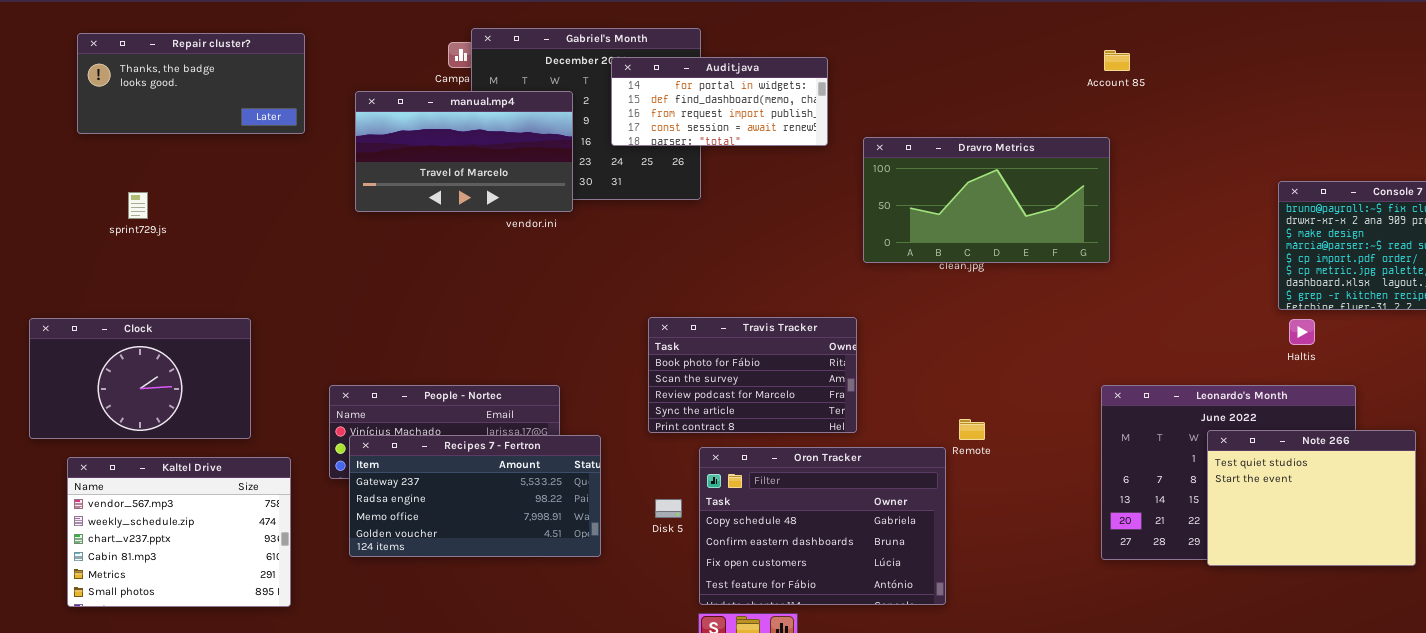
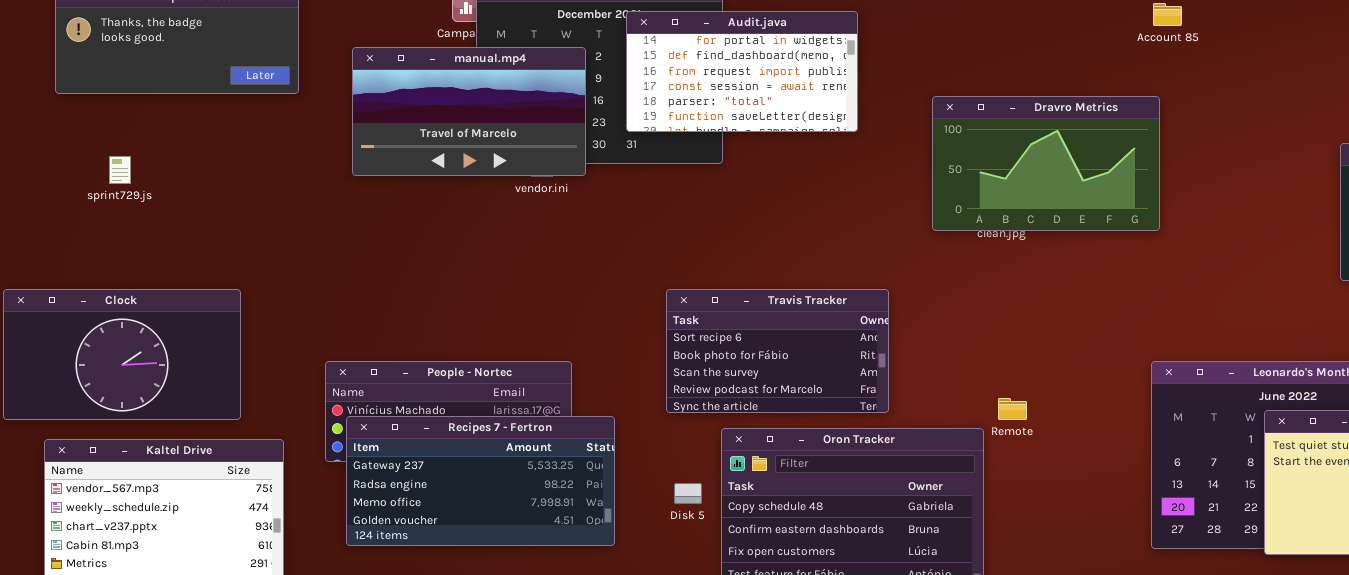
Audit.java: [611,57,828,146] -> [626,11,858,132], resized
Dravro Metrics: [863,137,1110,263] -> [932,96,1160,231], resized
Travis Tracker: [648,317,857,433] -> [666,289,889,413], scrolled up 1 row

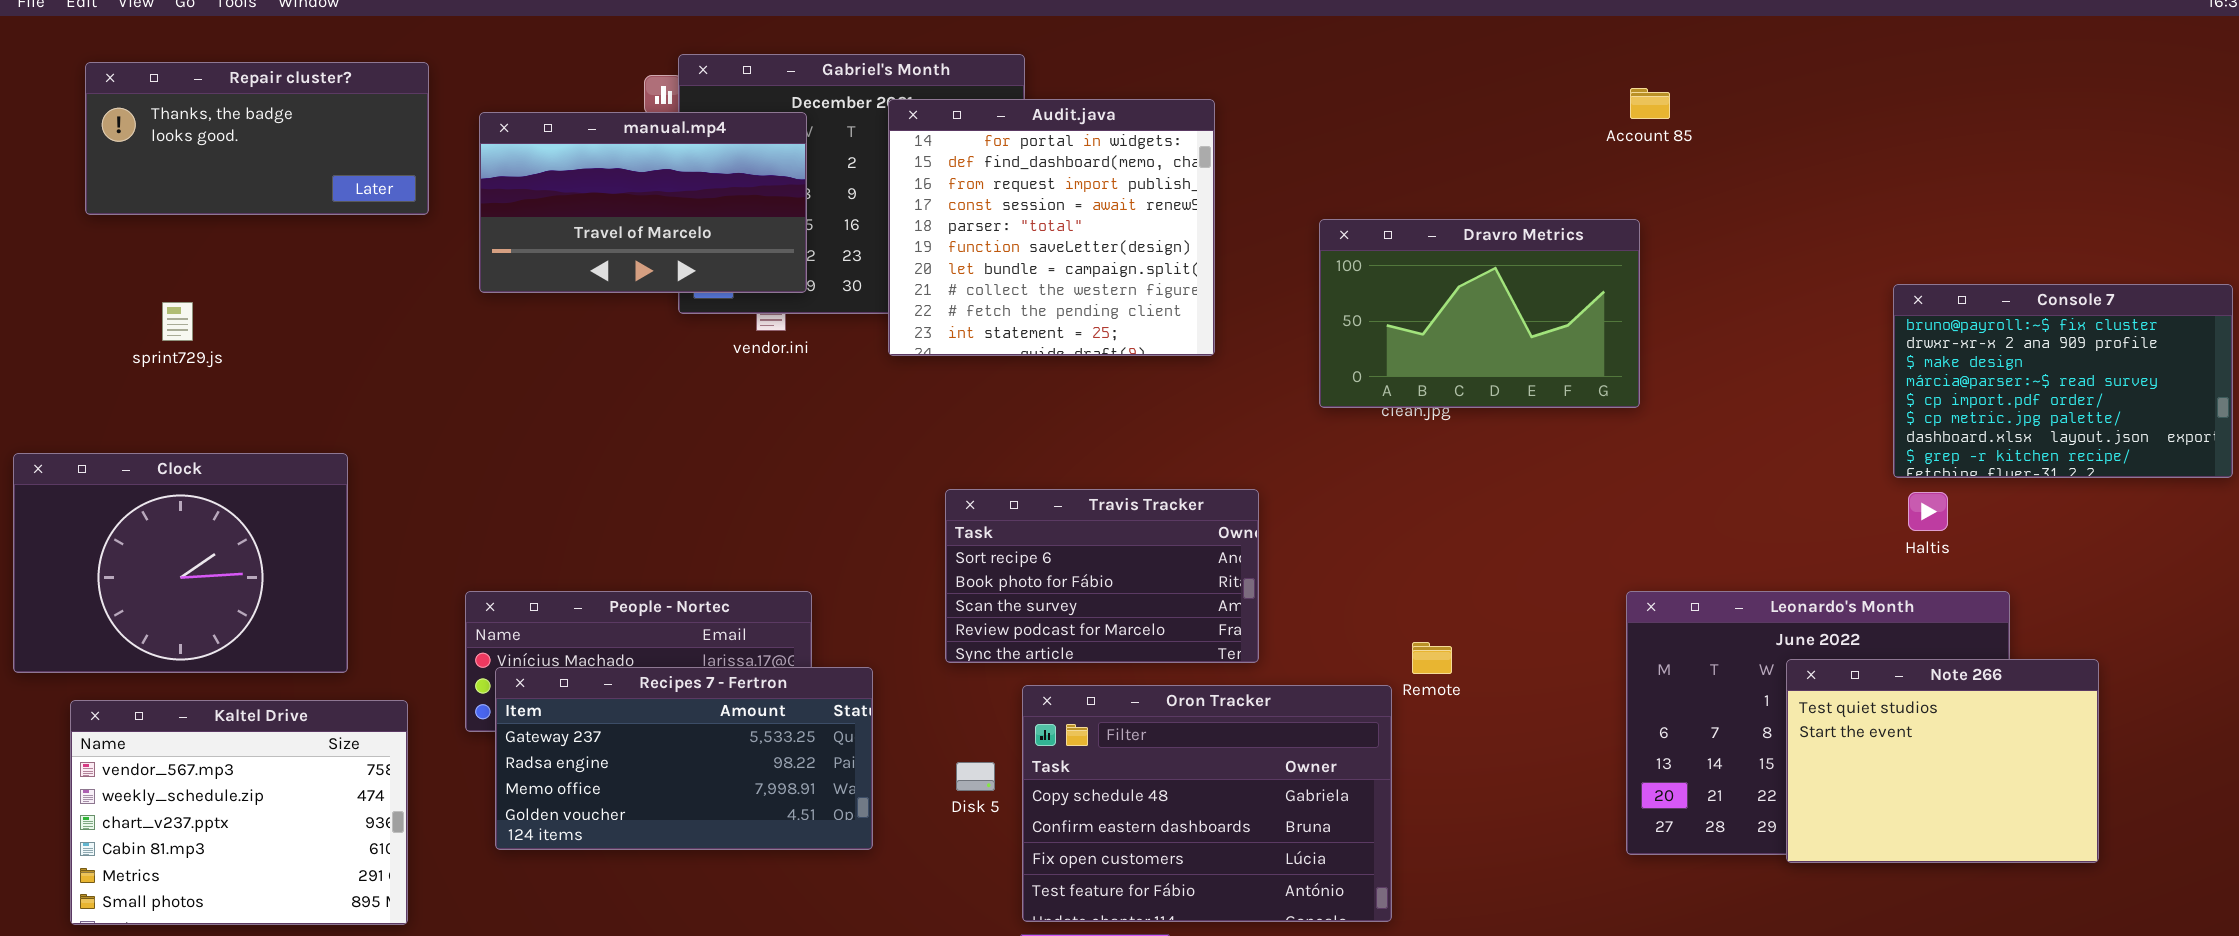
Audit.java: [626,11,858,132] -> [888,99,1215,356], resized
manual.mp4: [352,47,586,176] -> [479,112,807,293], moved
Clock: [3,289,241,420] -> [13,453,348,673], resized

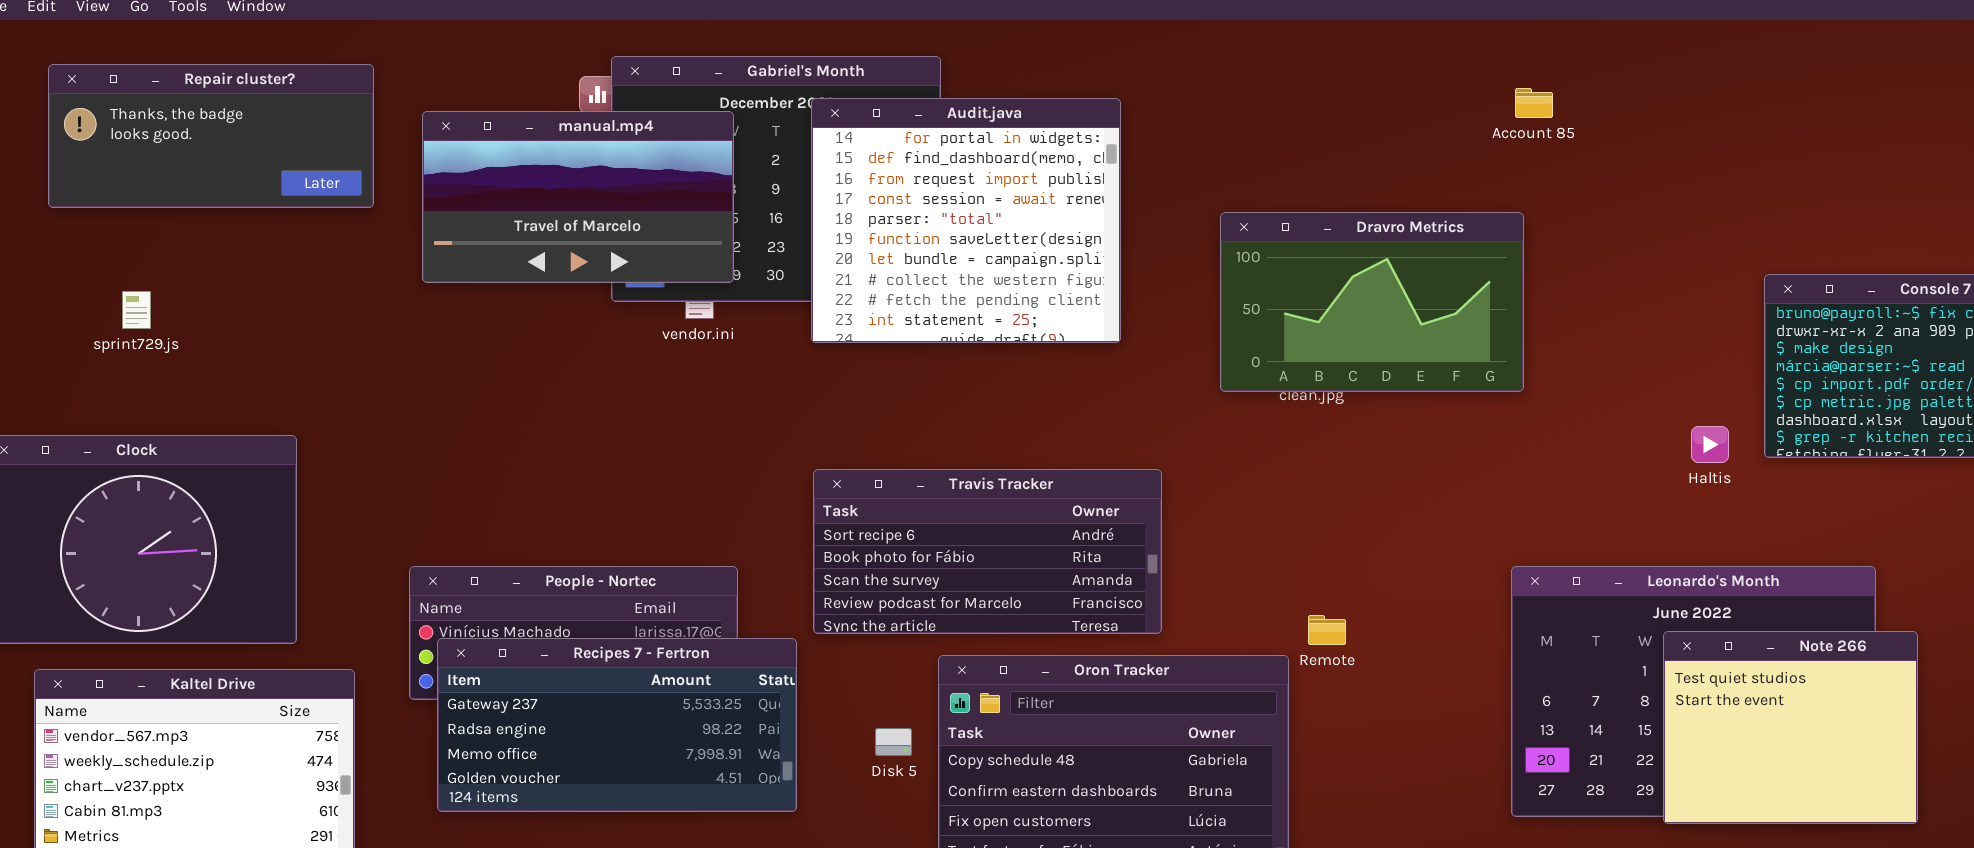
Travis Tracker: [945,489,1259,663] -> [813,469,1162,634], resized
Haltis: [1908,492,1948,531] -> [1691,426,1729,463], moved
Note 266: [1786,659,2099,863] -> [1663,631,1918,824], resized

